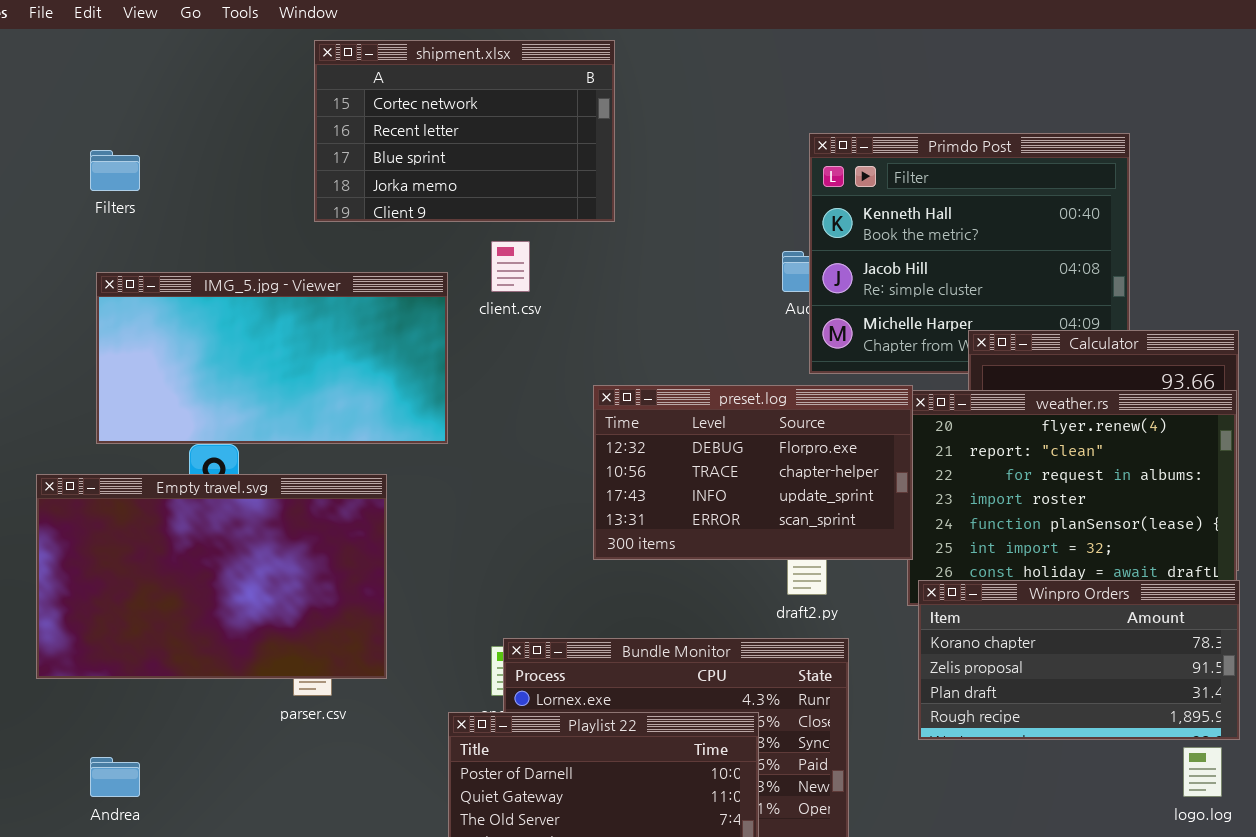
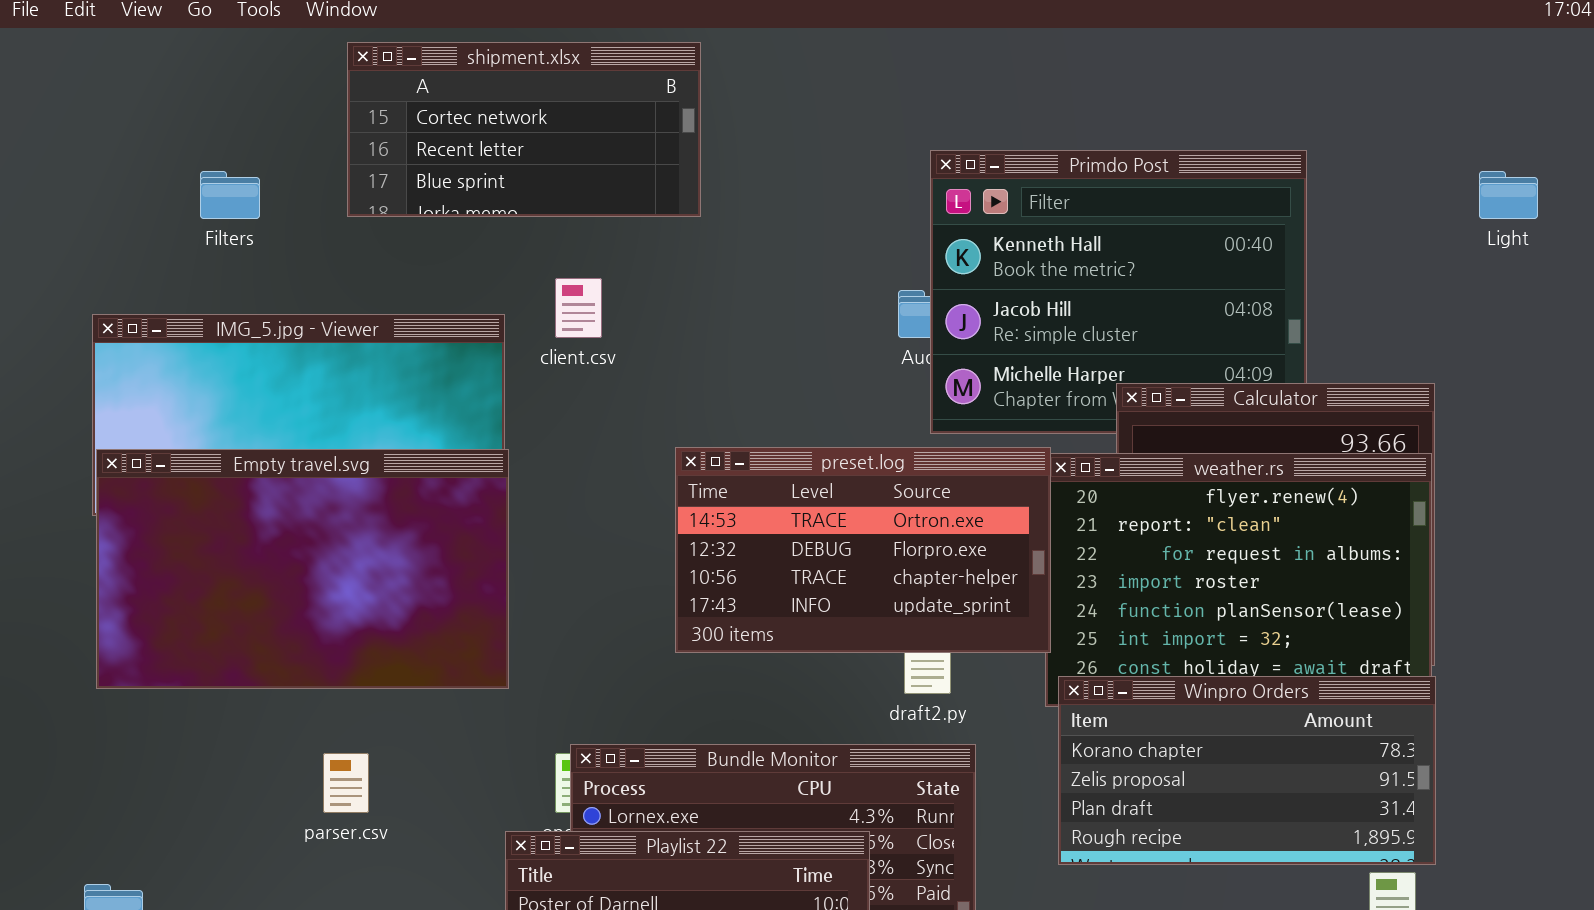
shipment.xlsx: [314,40,615,222] -> [347,42,701,217], resized
Filters: [90,150,140,191] -> [200,171,260,219], moved
preset.log: [593,385,913,560] -> [675,447,1051,653], scrolled up 1 row
Empty travel.svg: [36,474,387,679] -> [96,449,509,689], moved

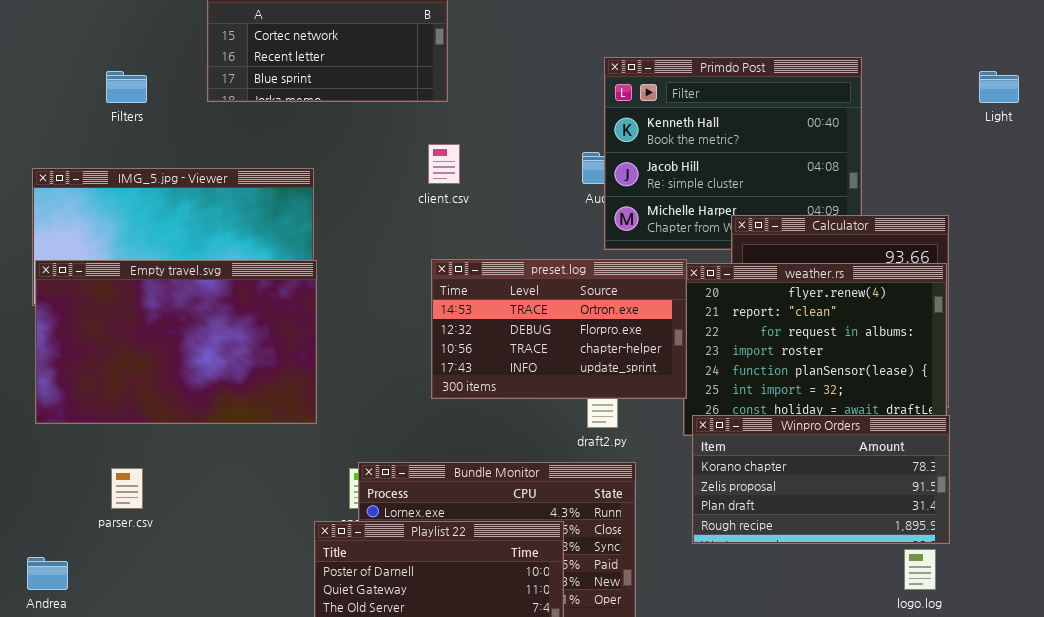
client.csv: [555,278,602,338] -> [428,144,460,184], moved
parser.csv: [323,753,369,813] -> [111,468,143,509], moved

